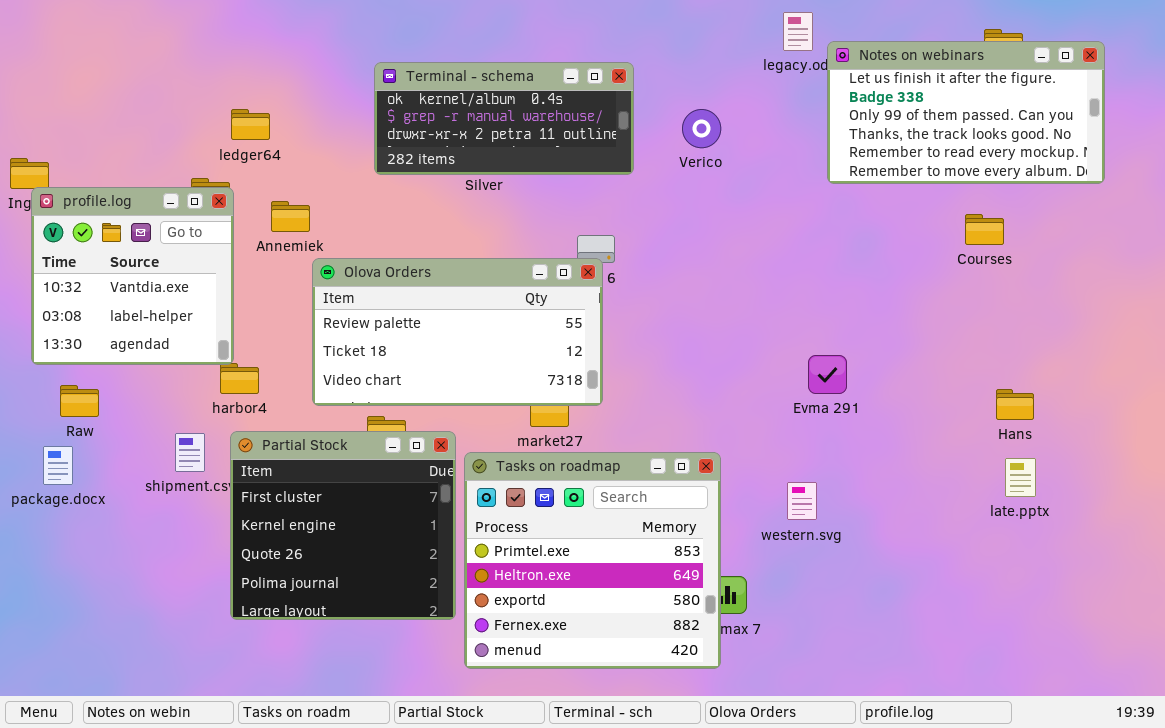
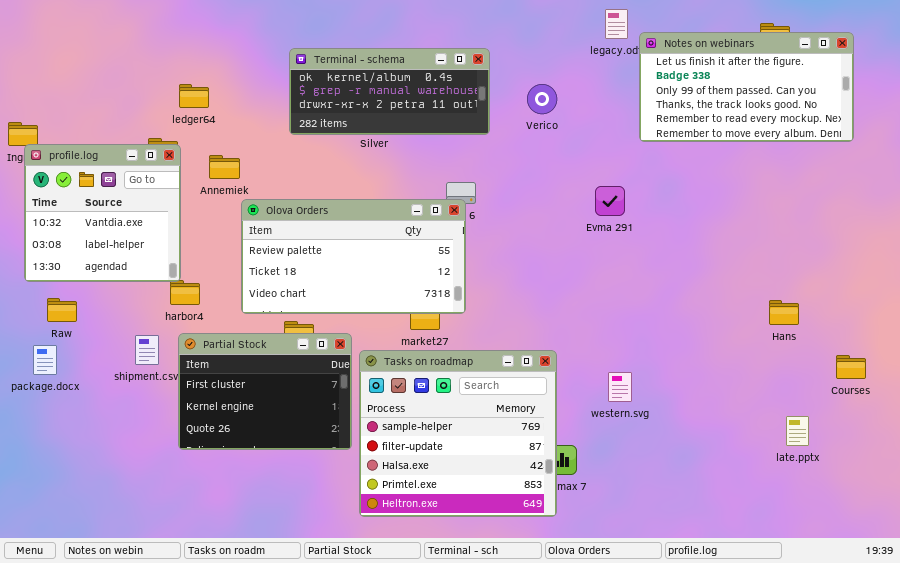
Courses: [965,214,1004,245] -> [836,355,866,379], moved
Evma 291: [808,355,847,394] -> [595,186,625,216], moved
Partial Stock: [230,431,456,620] -> [178,333,352,450], resized
Tasks on roadmap: [464,452,721,669] -> [359,350,557,517], scrolled up 3 rows
late.pptx: [1005,458,1036,497] -> [786,416,809,446], moved

